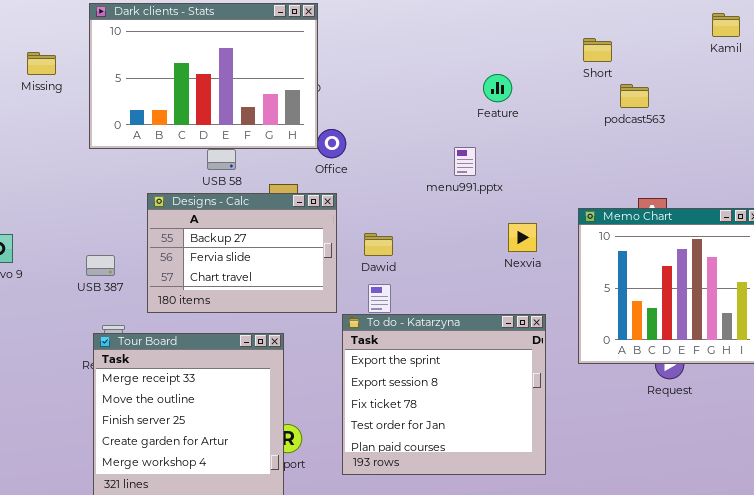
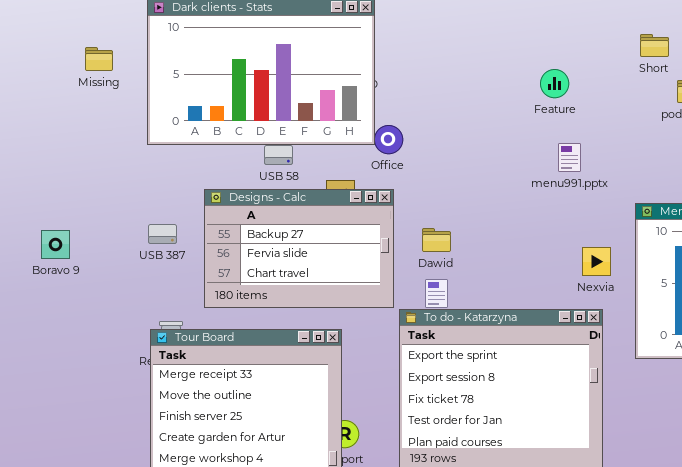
menu991.pptx: [454,147,476,176] -> [558,143,581,172], moved
Nexvia: [508,223,537,252] -> [582,247,611,276], moved
USB 387: [86,255,115,276] -> [148,224,177,244], moved

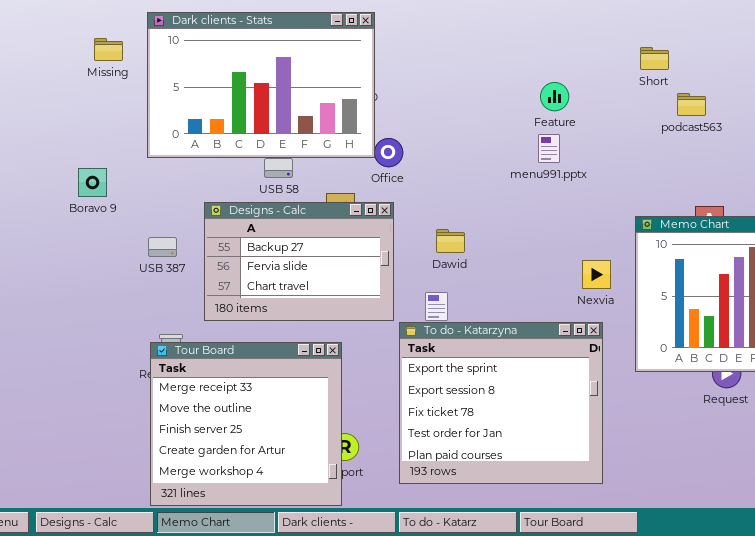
Missing: [85,47,113,71] -> [94,38,123,61], moved
menu991.pptx: [558,143,581,172] -> [538,134,560,163], moved
Dawid: [422,228,451,252] -> [436,229,465,253], moved
Boravo 9: [41,230,70,259] -> [78,168,107,197], moved

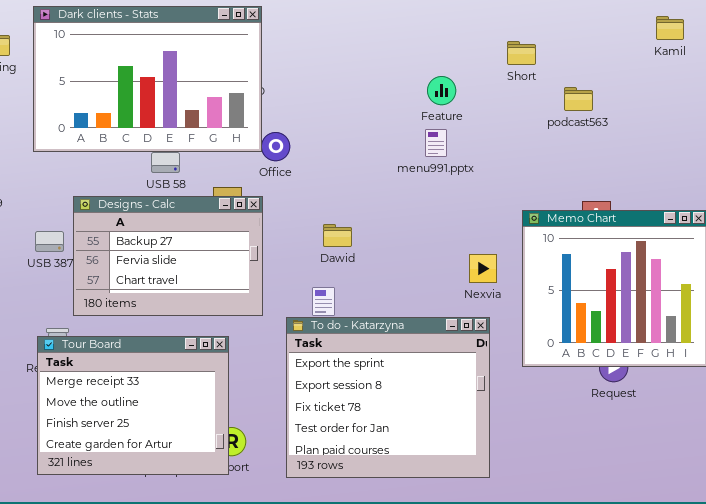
Short: [640,47,669,70] -> [507,41,536,65], moved
Designs - Calc: [204,202,394,321] -> [73,196,263,316], moved
Tour Board: [150,342,342,506] -> [37,336,229,475], resized

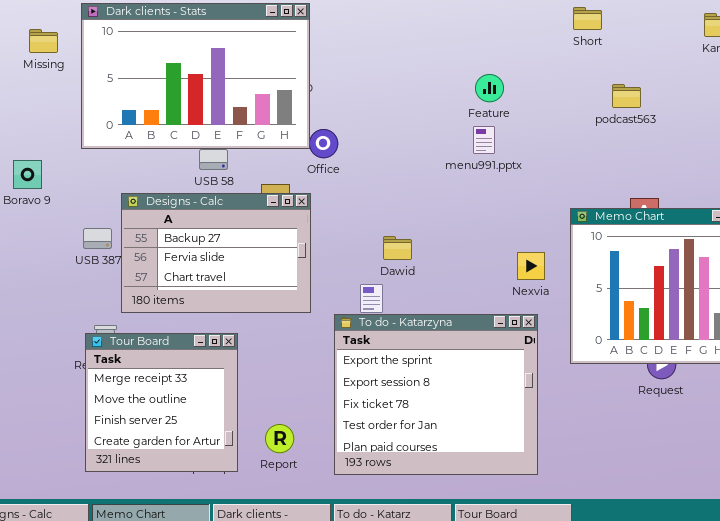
Short: [507,41,536,65] -> [573,7,602,30], moved
Dawid: [323,224,352,247] -> [383,236,412,260], moved
Tour Board: [37,336,229,475] -> [85,333,238,472], resized

